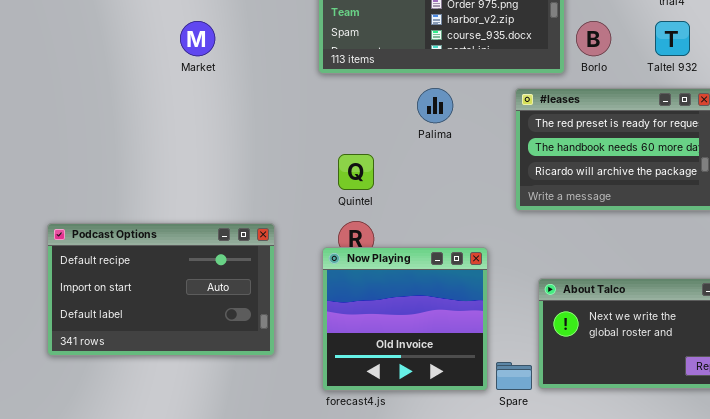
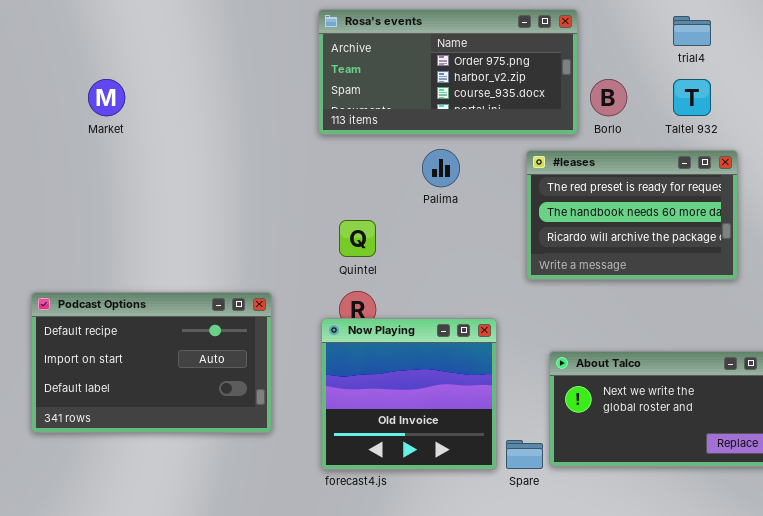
Market: [180,21,215,56] -> [88,79,125,116], moved

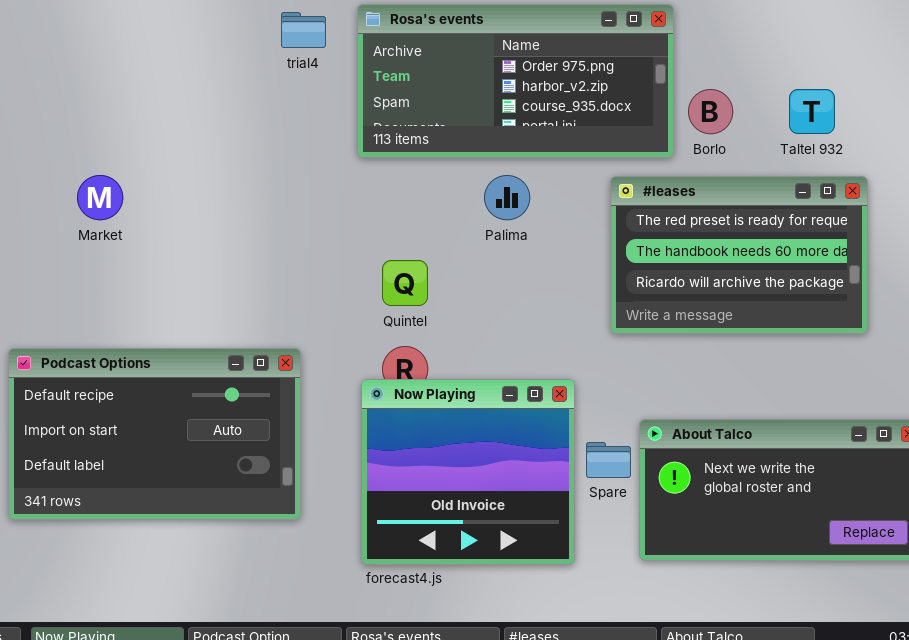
trial4: [673,16,711,46] -> [281,12,326,48], moved
Market: [88,79,125,116] -> [77,175,123,220], moved
Spare: [506,440,543,469] -> [586,442,631,478], moved

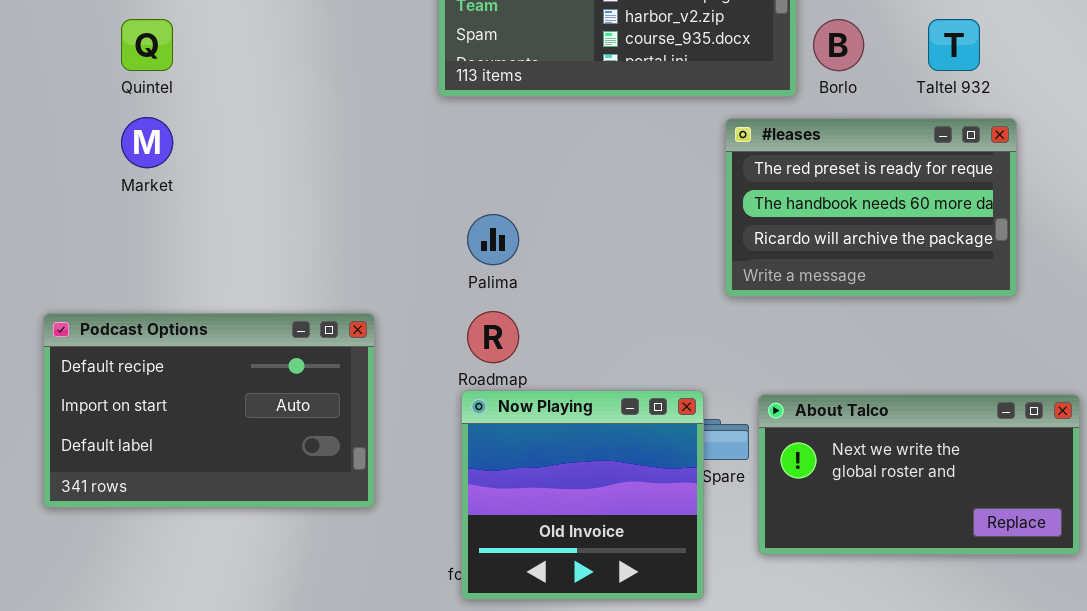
Palima: [484,175,530,220] -> [467,214,519,265], moved
Quintel: [382,260,428,306] -> [121,19,173,71], moved
Now Playing: [361,379,575,565] -> [461,390,704,600], moved

